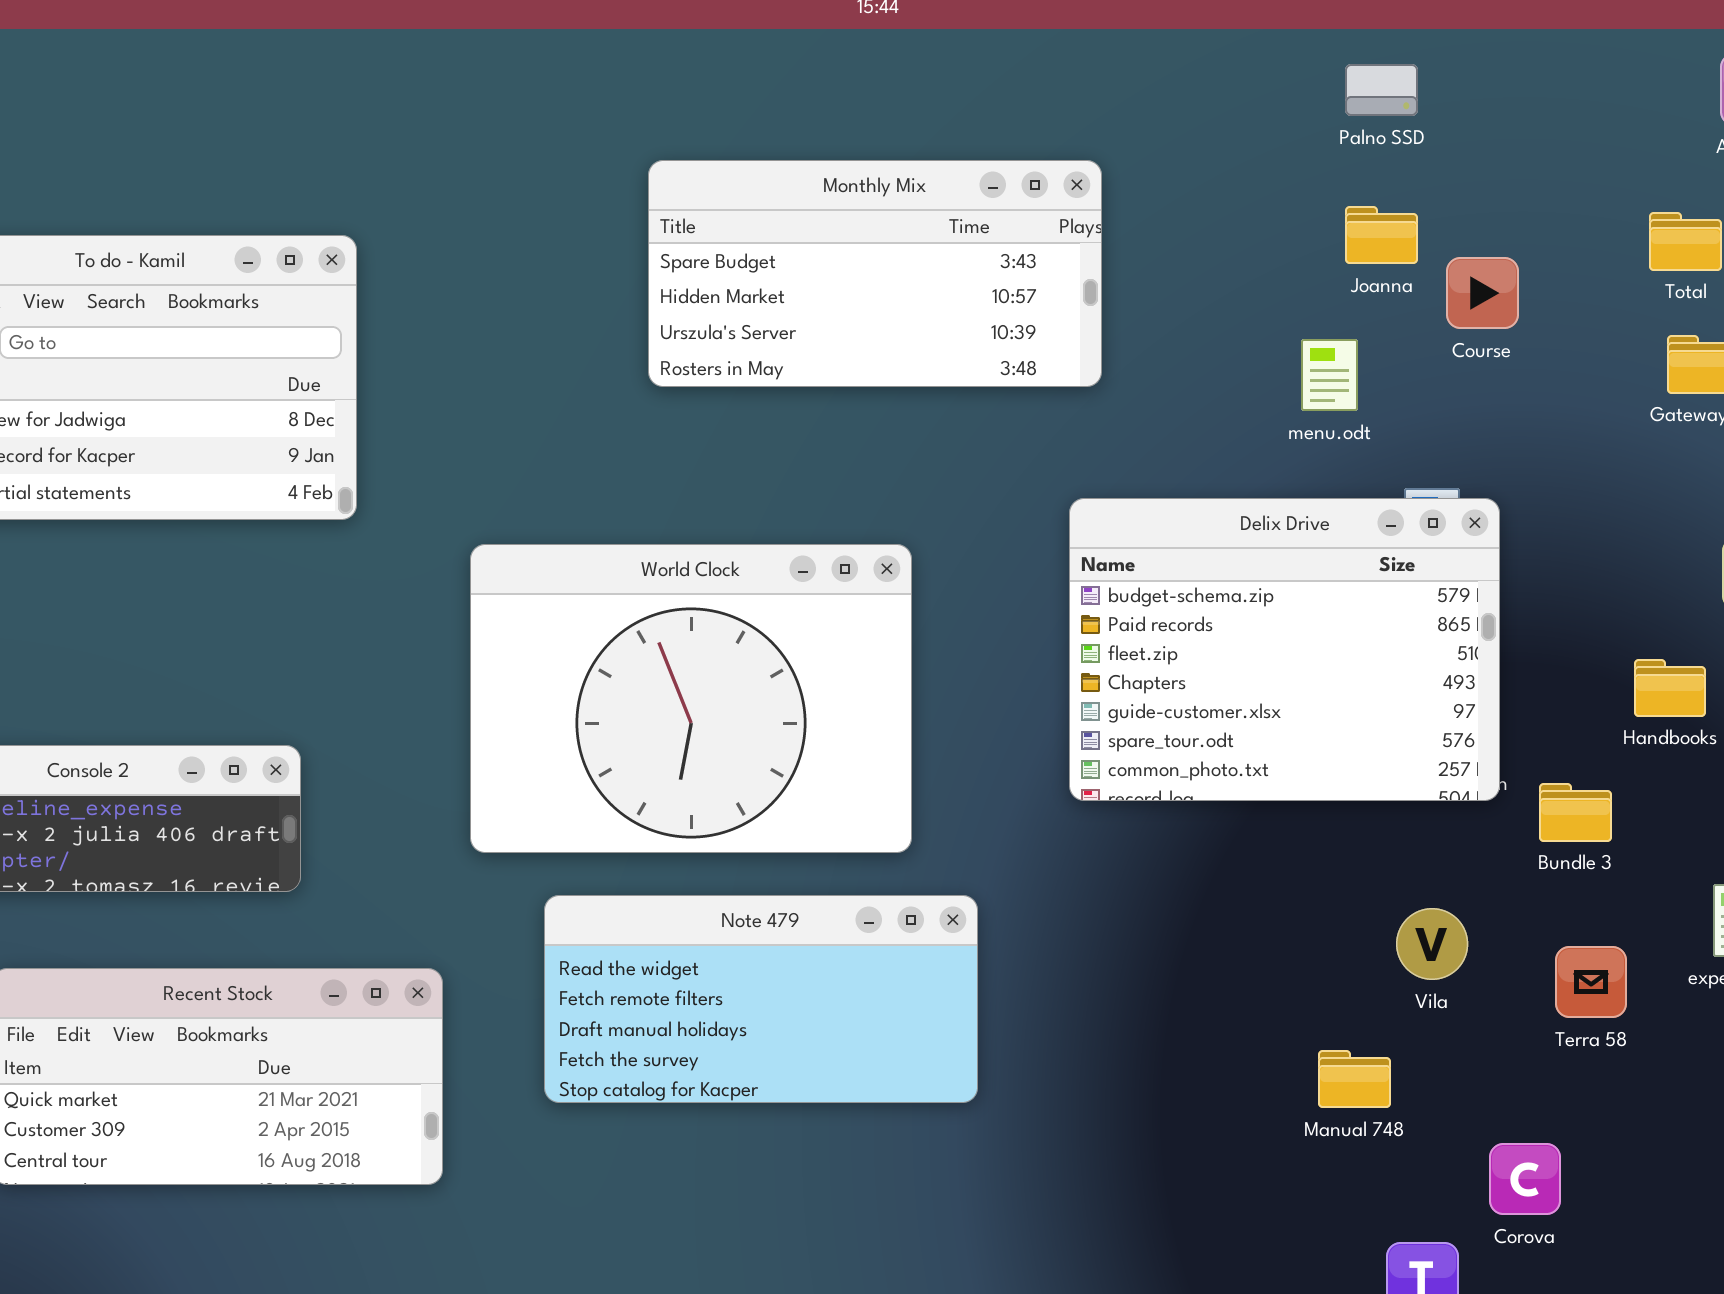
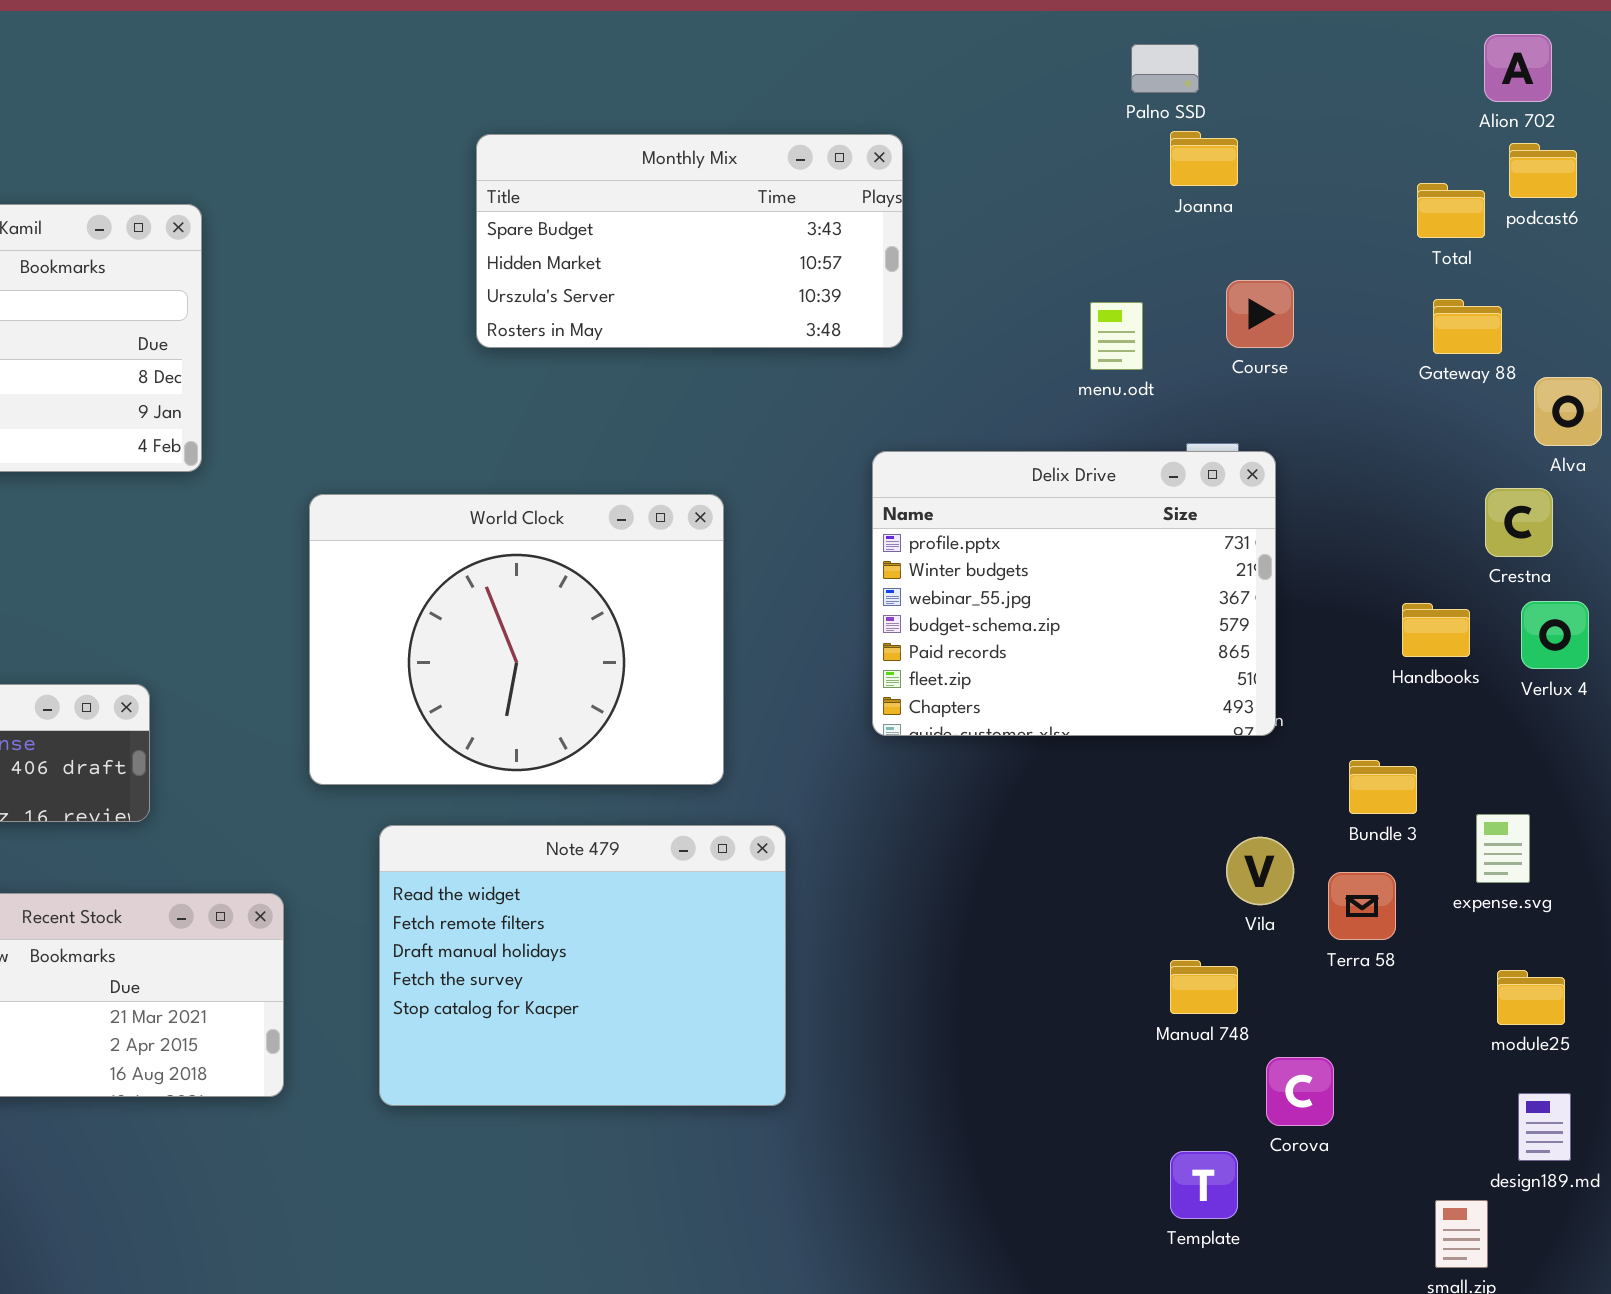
Joanna: [1345,206,1418,264] -> [1170,131,1238,186], moved
Course: [1446,257,1519,329] -> [1226,280,1294,348], moved
Delix Drive: [1069,498,1500,801] -> [872,451,1276,736], scrolled up 3 rows
Bundle 3: [1539,783,1612,842] -> [1349,760,1417,814], moved
Note 479: [544,895,978,1103] -> [379,825,786,1106], resized
Vila: [1396,908,1468,980] -> [1226,837,1294,905], moved
Manual 748: [1318,1050,1391,1108] -> [1170,960,1238,1014], moved

